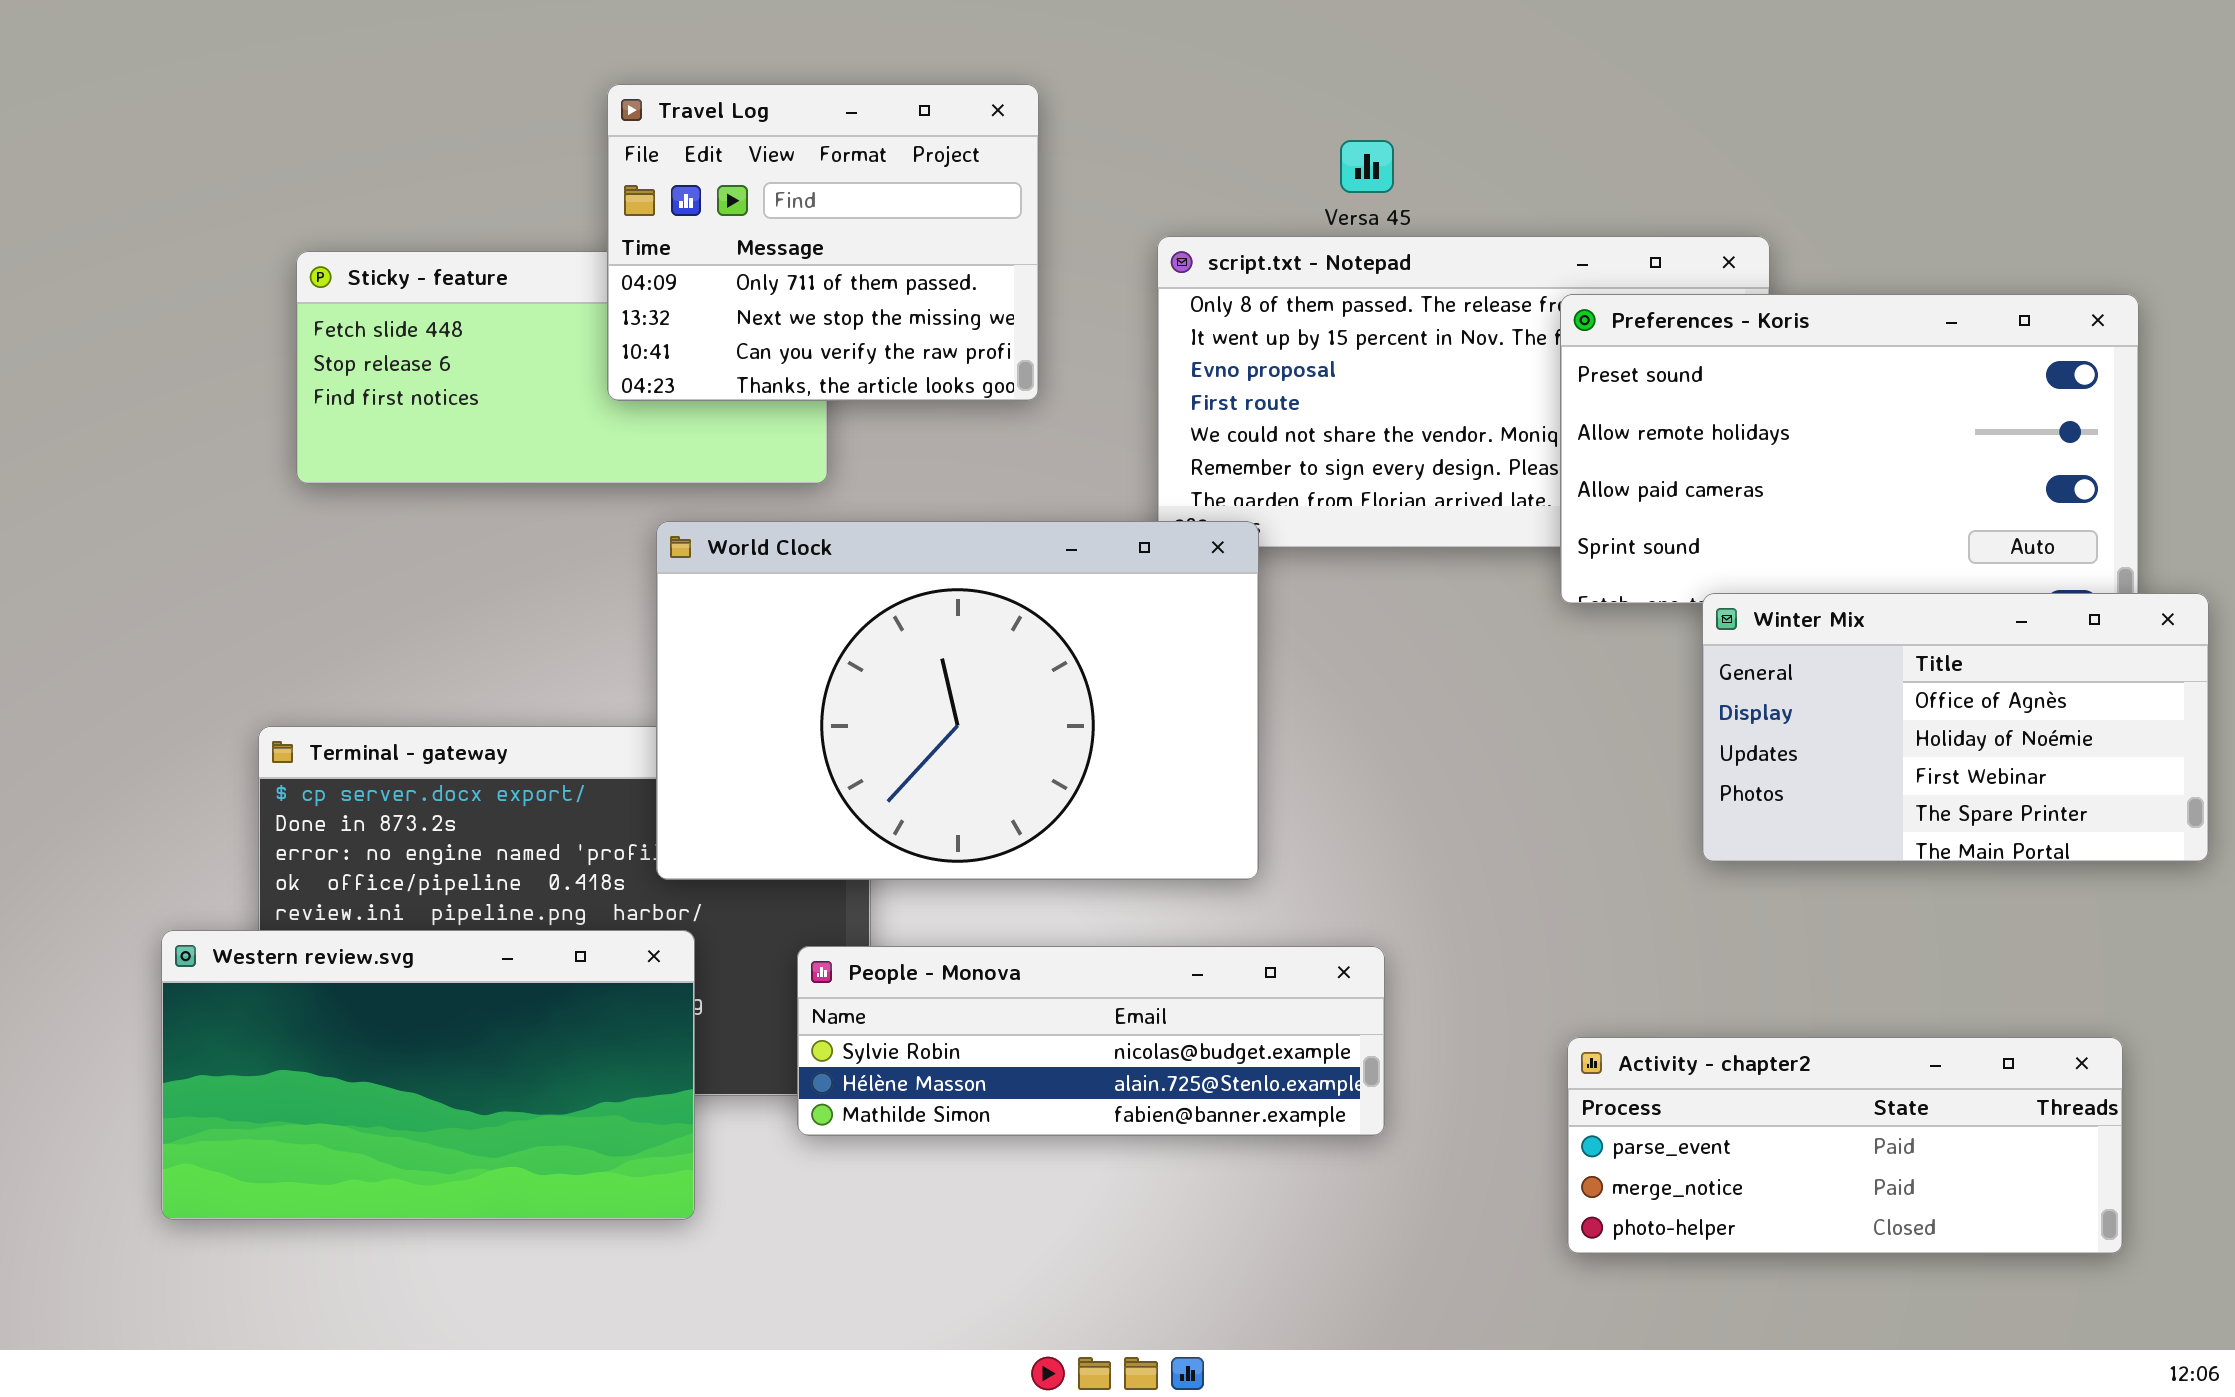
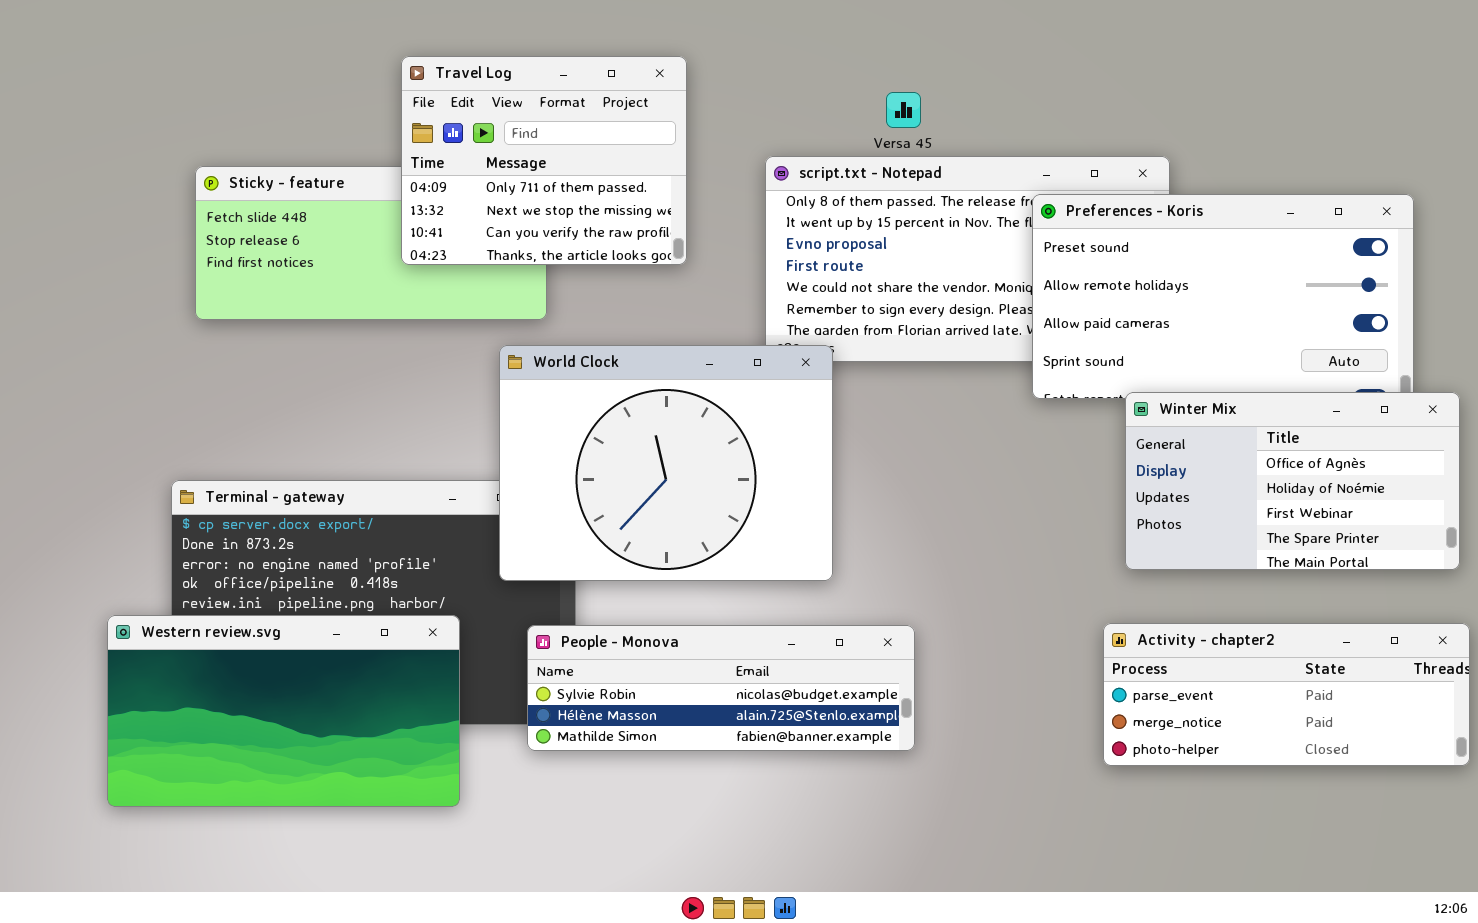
World Clock: [656,521,1259,880] -> [499,345,833,581], resized
Activity - chapter2: [1567,1037,2123,1254] -> [1103,623,1470,766], moved

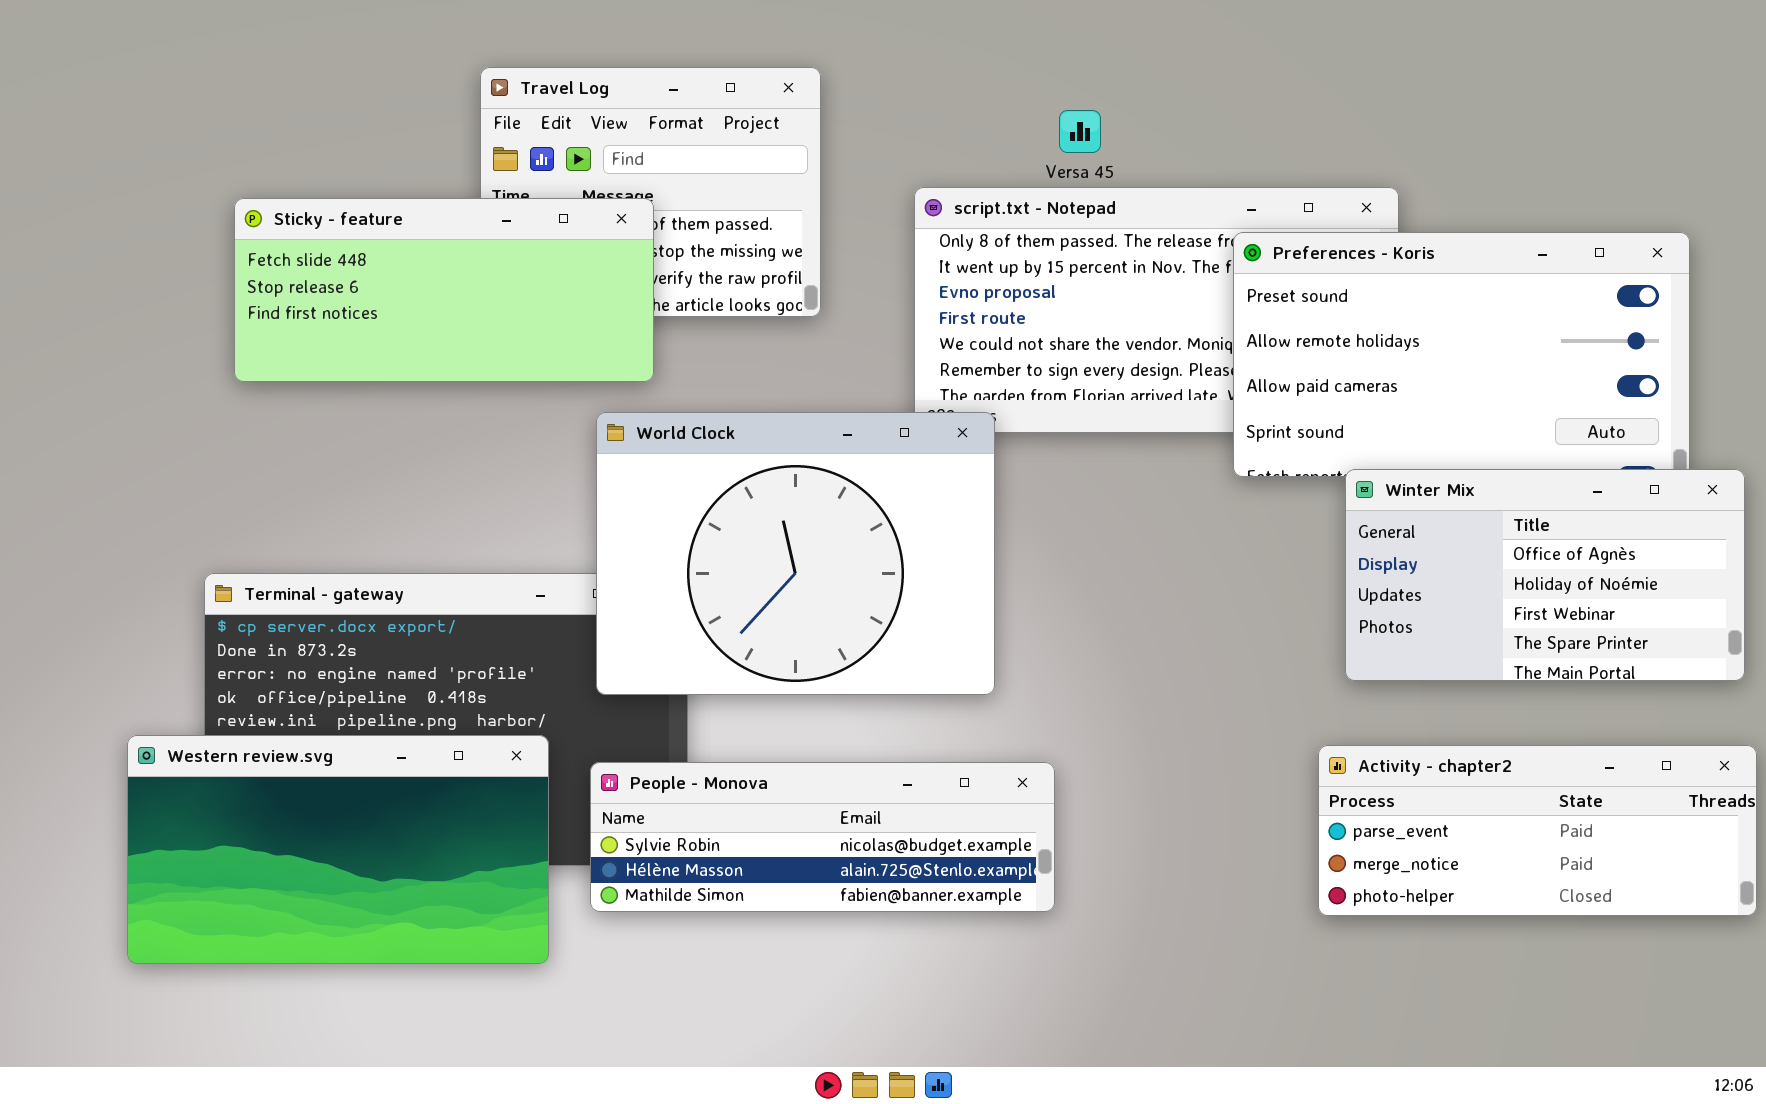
Sticky - feature: [195,166,547,320] -> [234,198,654,382], raised
People - Monova: [527,625,915,751] -> [590,762,1055,912], moved

